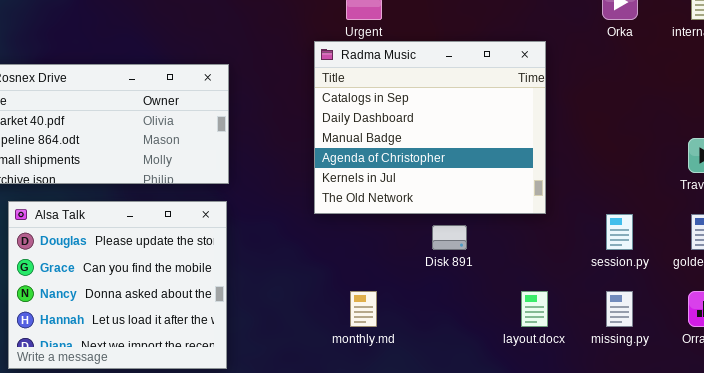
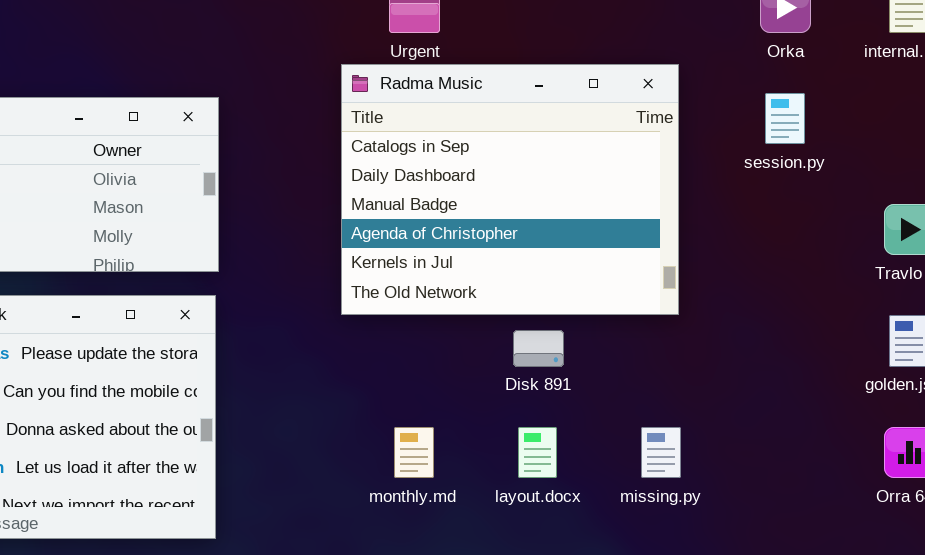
session.py: [606,214,633,250] -> [765,93,805,144], moved
layout.docx: [521,291,548,327] -> [518,427,557,478], moved
missing.py: [606,291,633,327] -> [641,427,681,478], moved

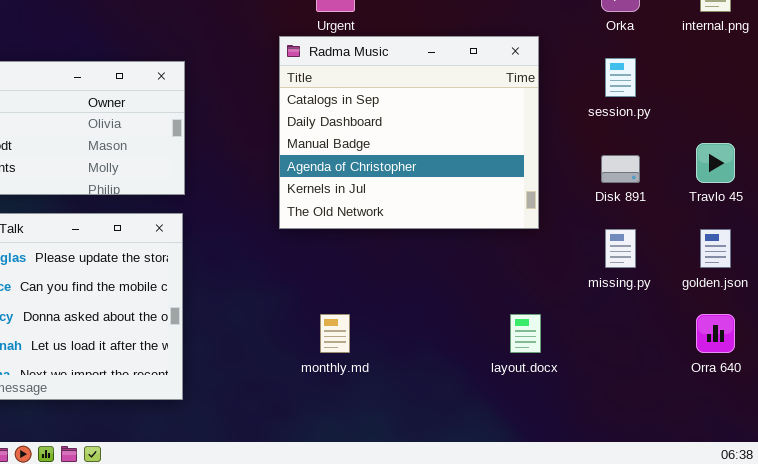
Disk 891: [513,330,564,367] -> [601,155,640,183], moved
layout.docx: [518,427,557,478] -> [510,314,541,353], moved
missing.py: [641,427,681,478] -> [605,229,636,268], moved

